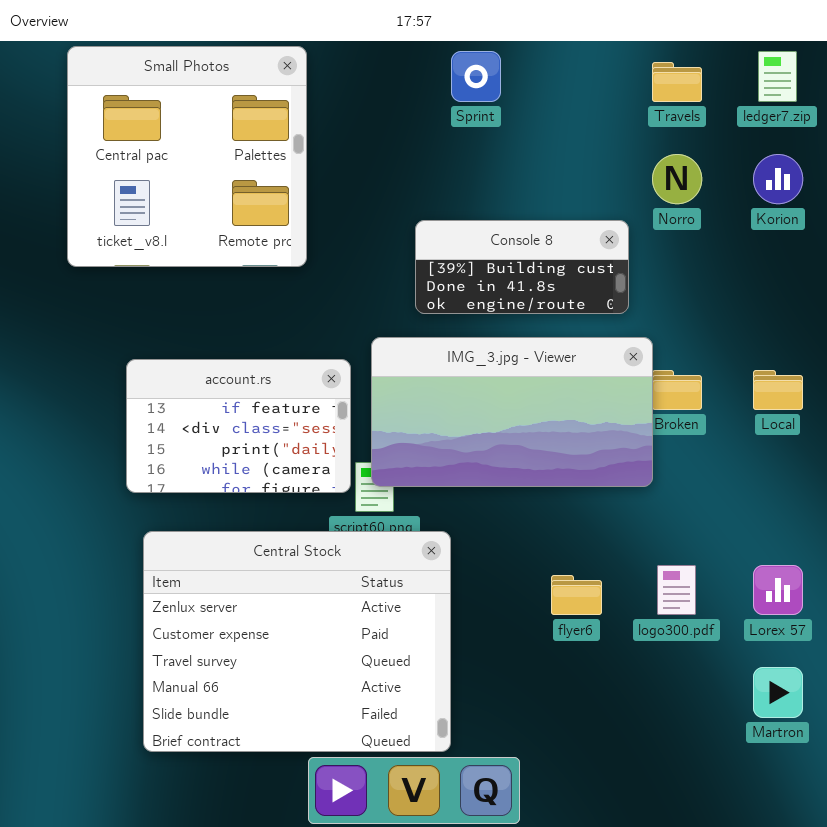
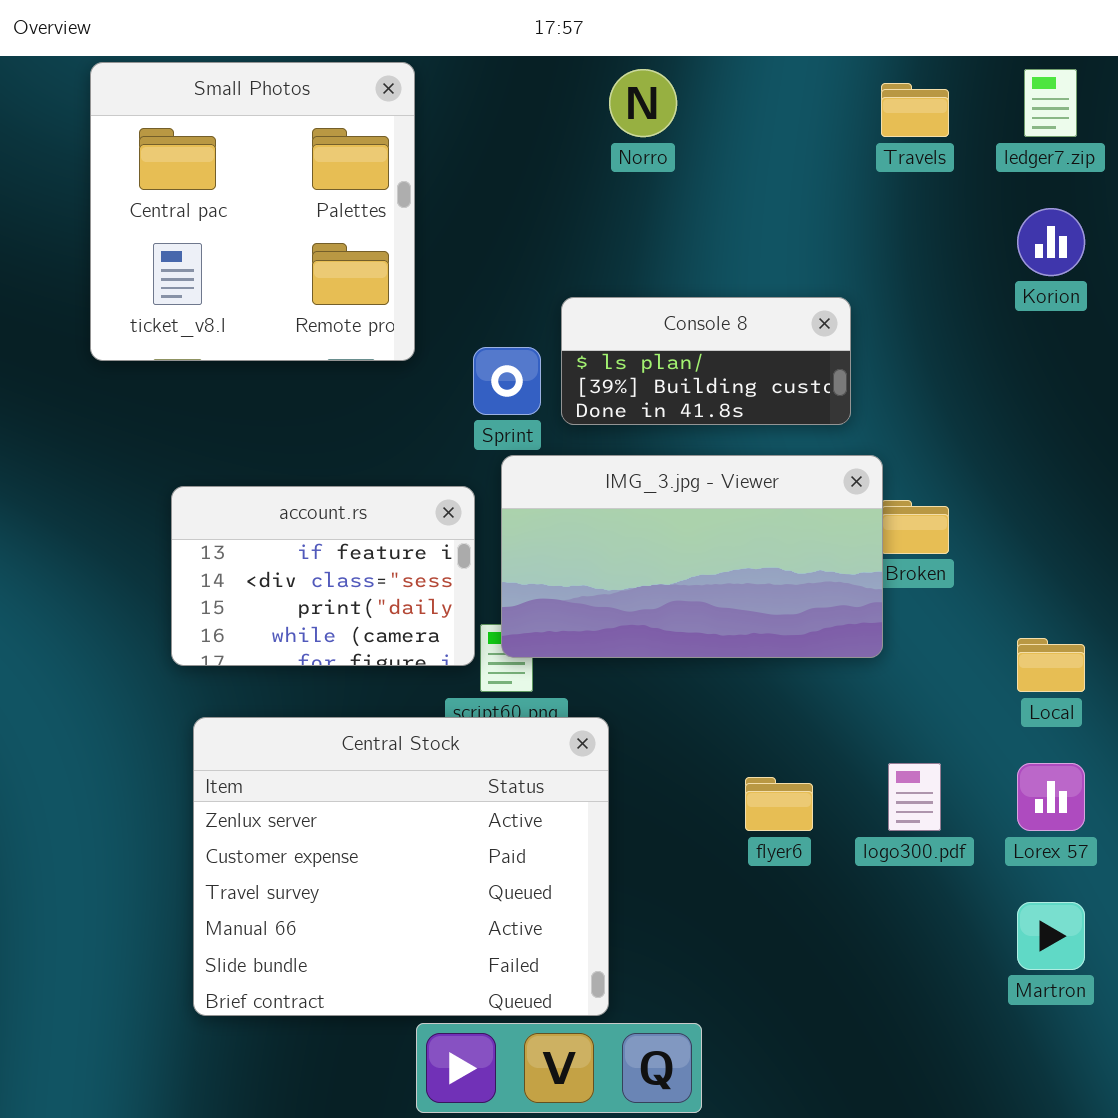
Sprint: [451,51,501,102] -> [473,347,541,415], moved
Norro: [652,154,702,204] -> [609,69,677,137], moved
Console 8: [415,220,629,314] -> [561,297,851,425], scrolled up 1 row
Local: [753,370,803,410] -> [1017,638,1085,692], moved

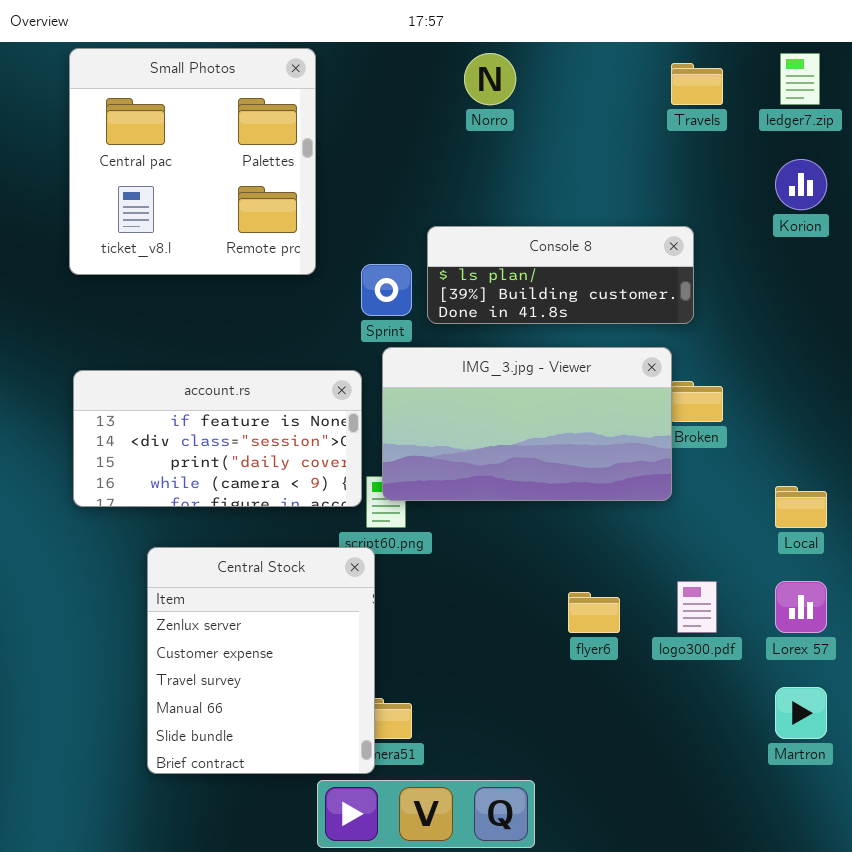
Console 8: [561,297,851,425] -> [427,226,694,324], resized
account.rs: [171,486,475,666] -> [73,370,362,507], resized
Central Stock: [193,717,609,1016] -> [147,547,375,774], resized

